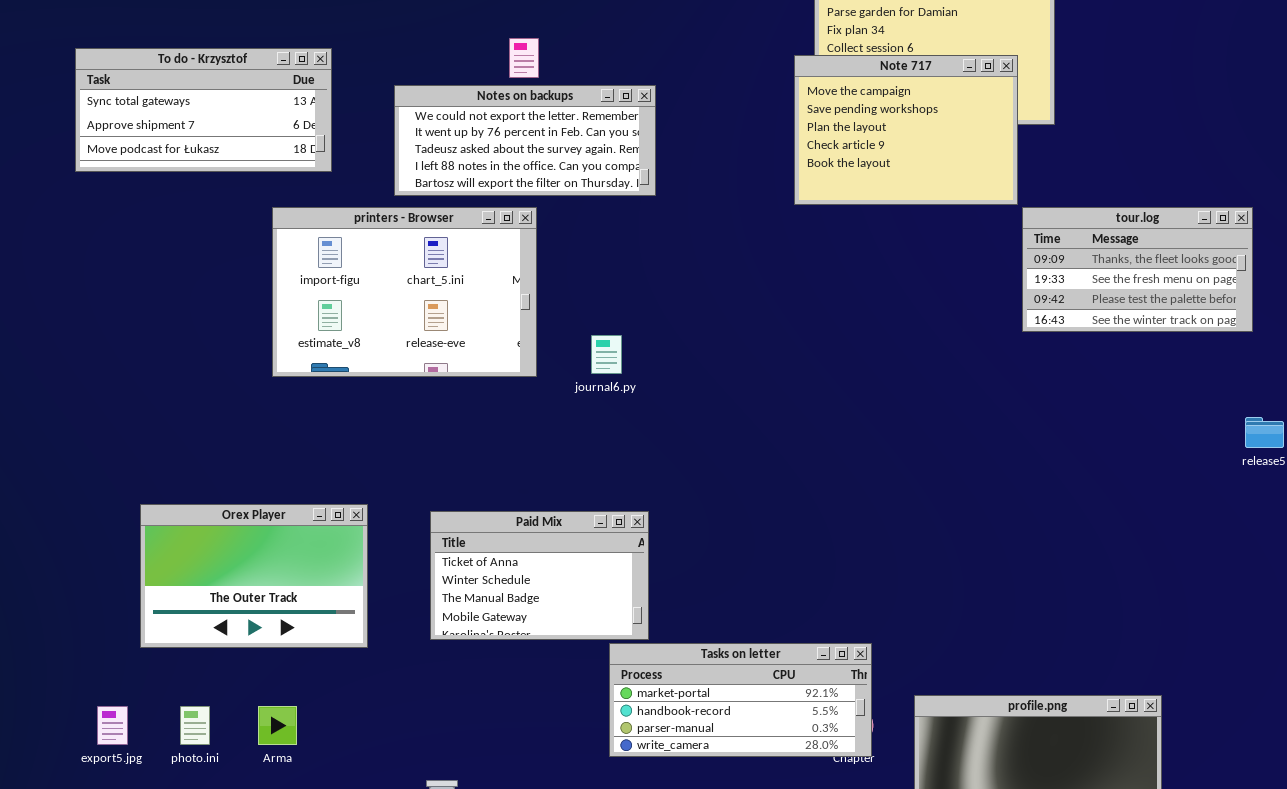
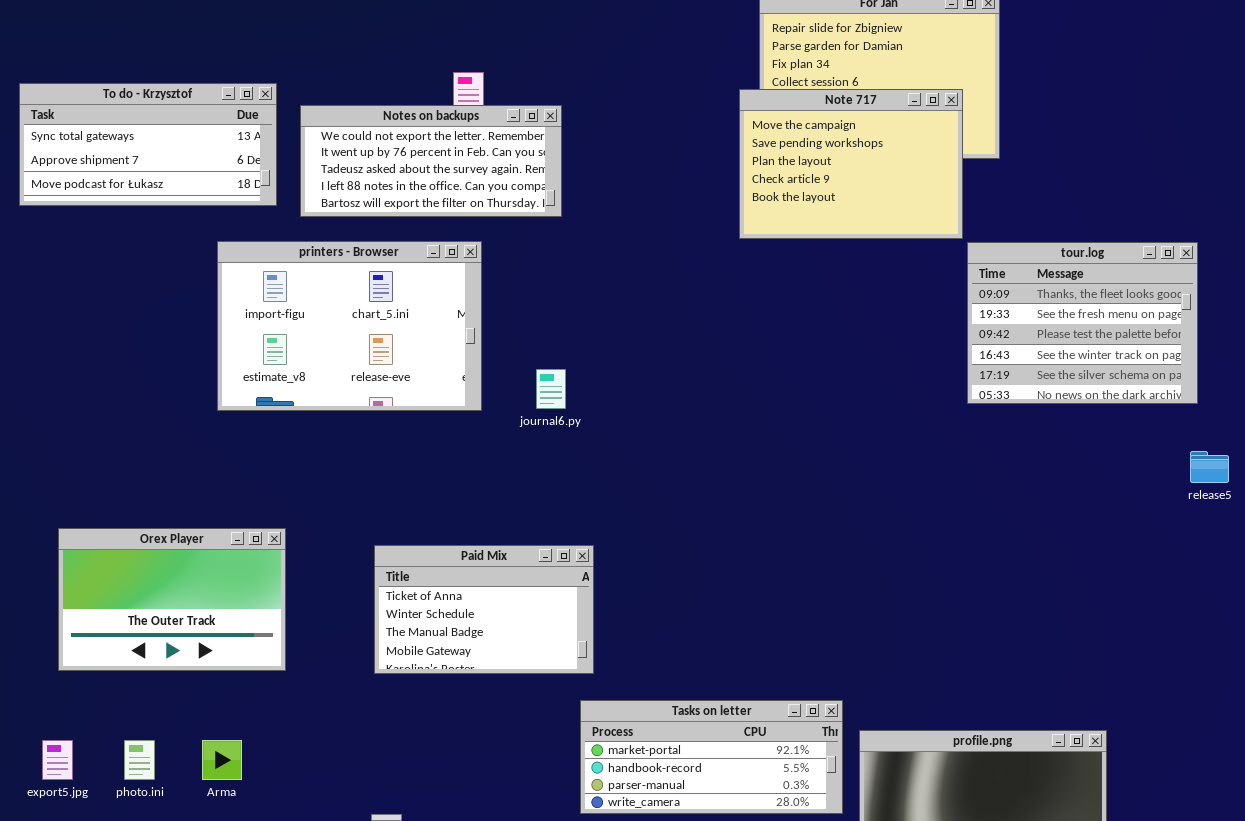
Notes on backups: [394,85,656,196] -> [300,105,562,217], moved
tour.log: [1022,207,1253,332] -> [967,242,1198,404], resized
Orex Player: [140,504,368,648] -> [58,528,286,671], moved
Tasks on letter: [609,643,872,757] -> [580,700,843,814], moved

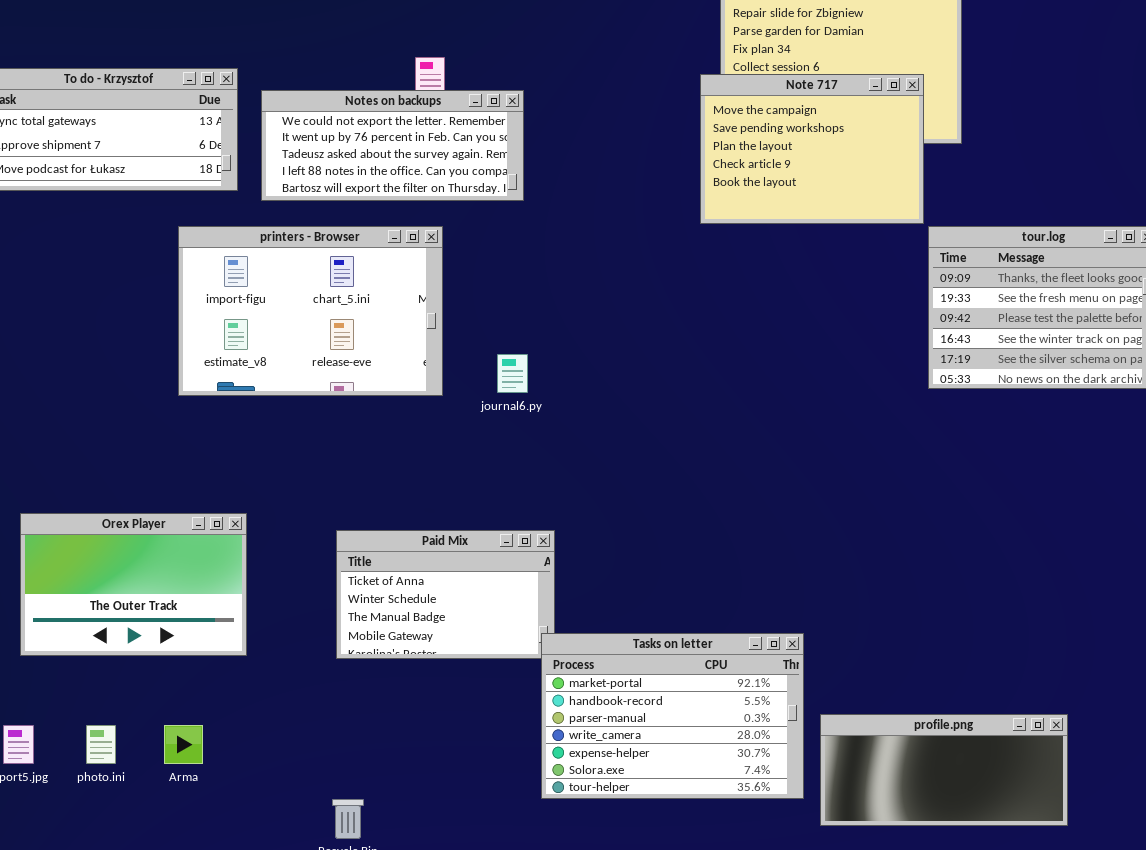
Tasks on letter: [580,700,843,814] -> [541,633,804,799], resized

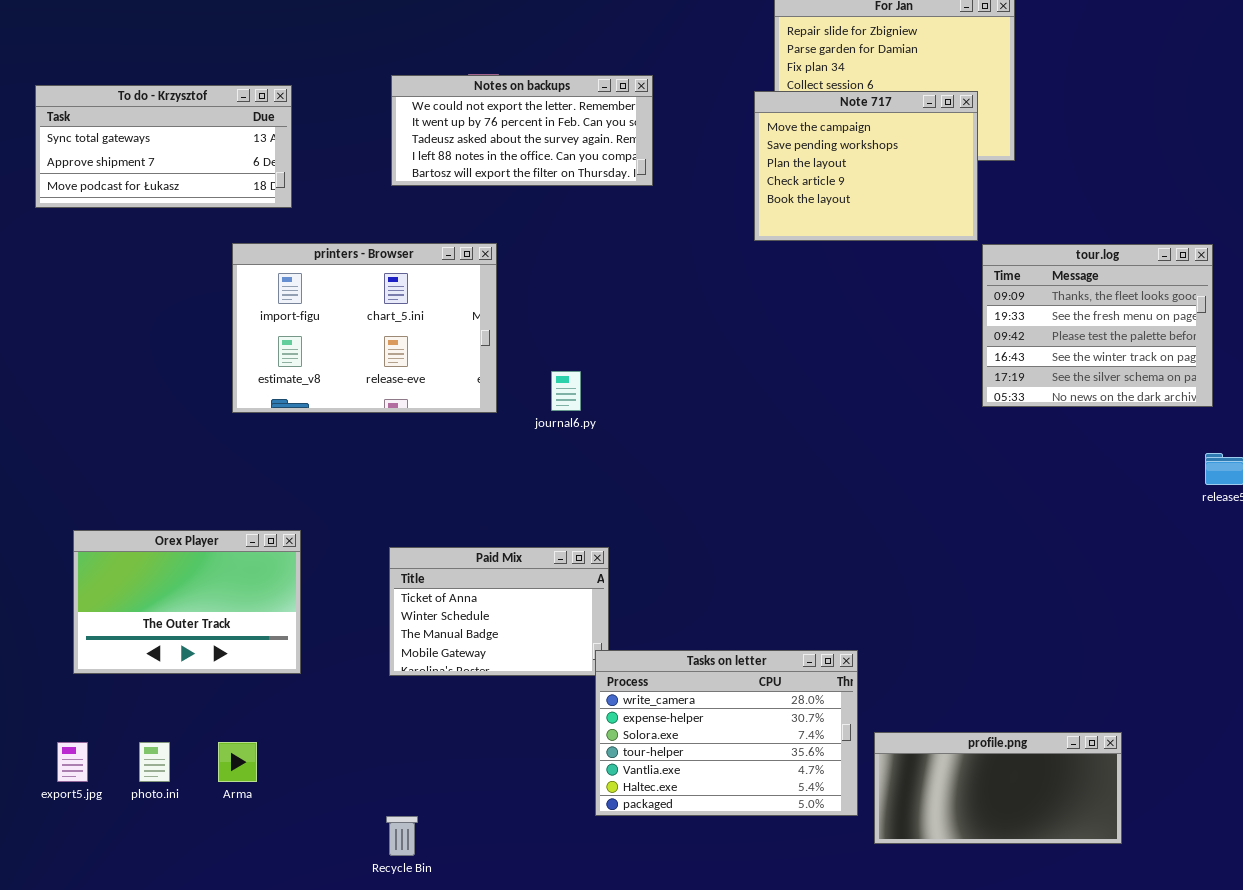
Notes on backups: [261,90,524,201] -> [391,75,653,186], moved
Tasks on letter: [541,633,804,799] -> [595,650,858,816], scrolled down 3 rows

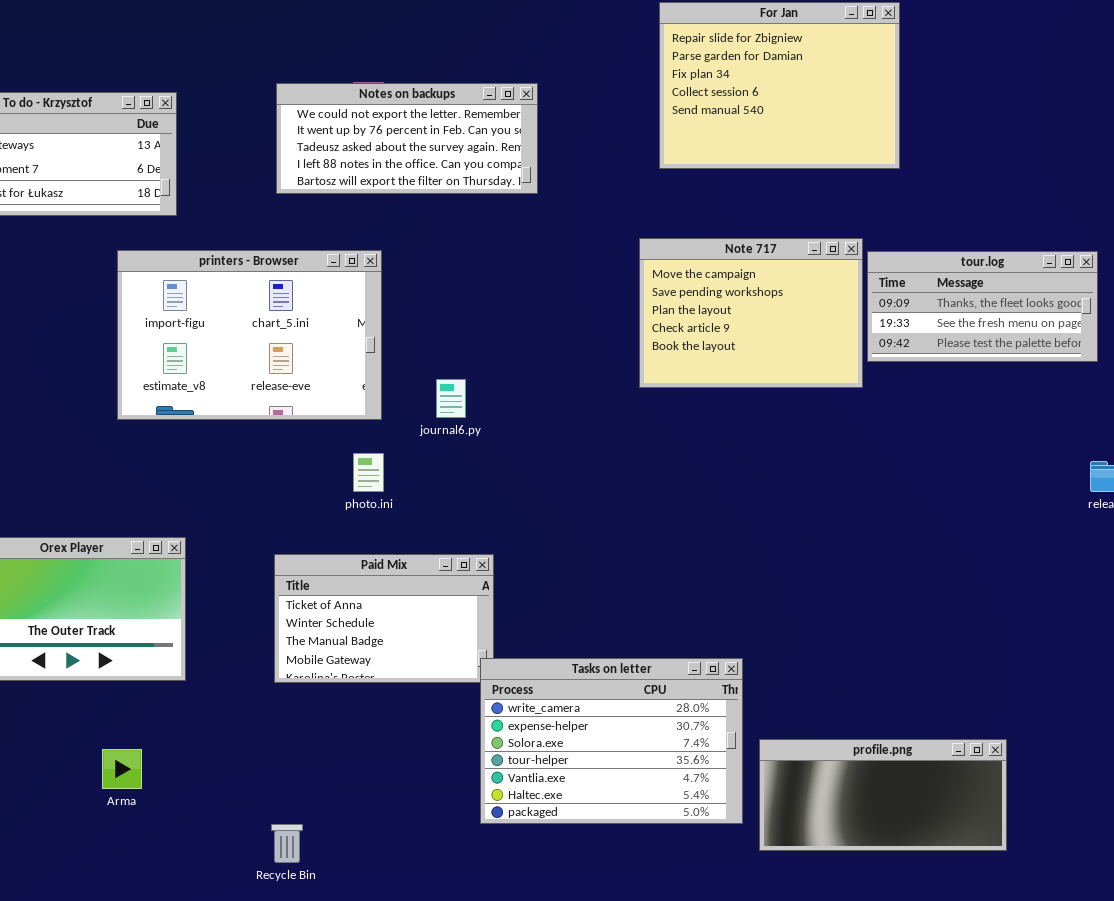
Note 717: [754,91,978,241] -> [639,238,863,388], moved
tour.log: [982,244,1213,407] -> [867,251,1098,362], resized
photo.ini: [139,742,170,782] -> [353,453,384,492], moved

